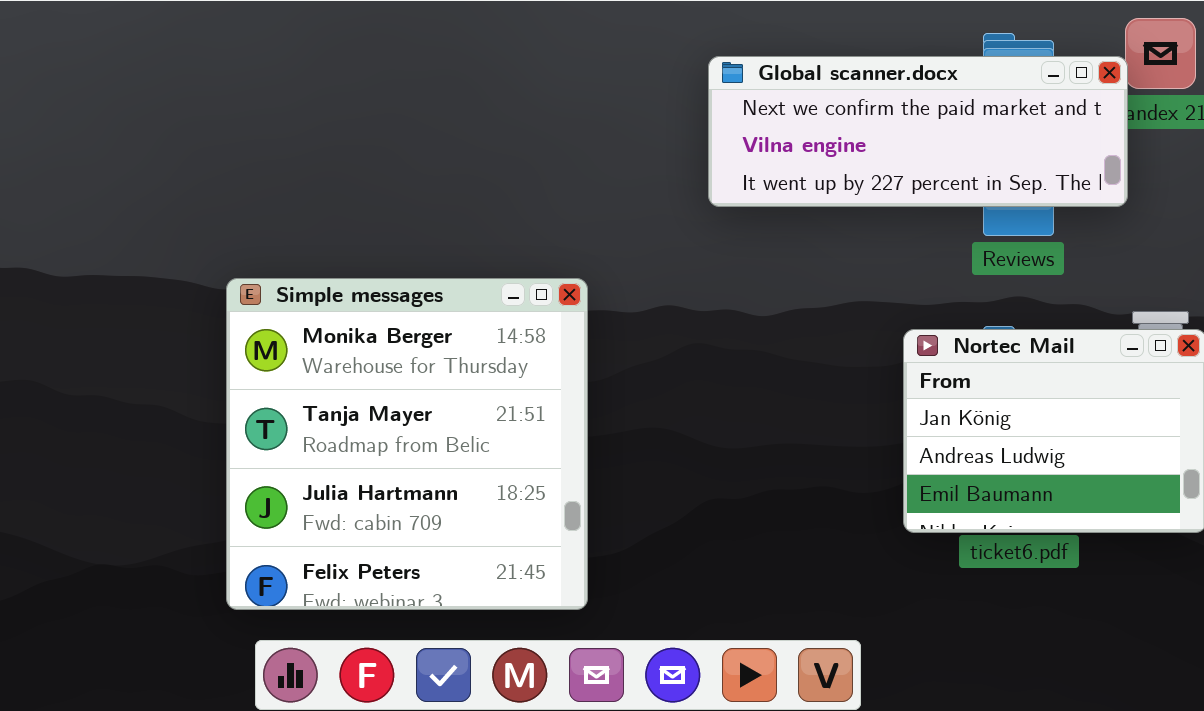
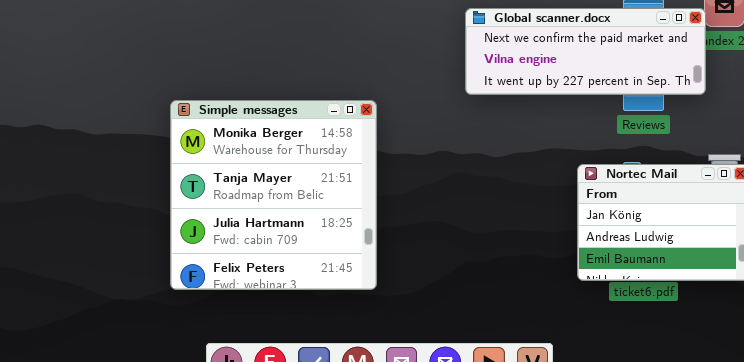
Simple messages: [226,278,588,610] -> [170,100,377,290], moved

